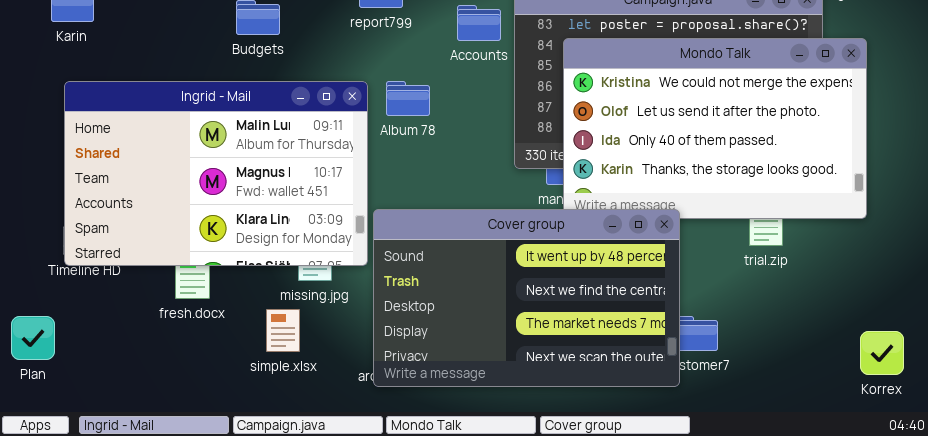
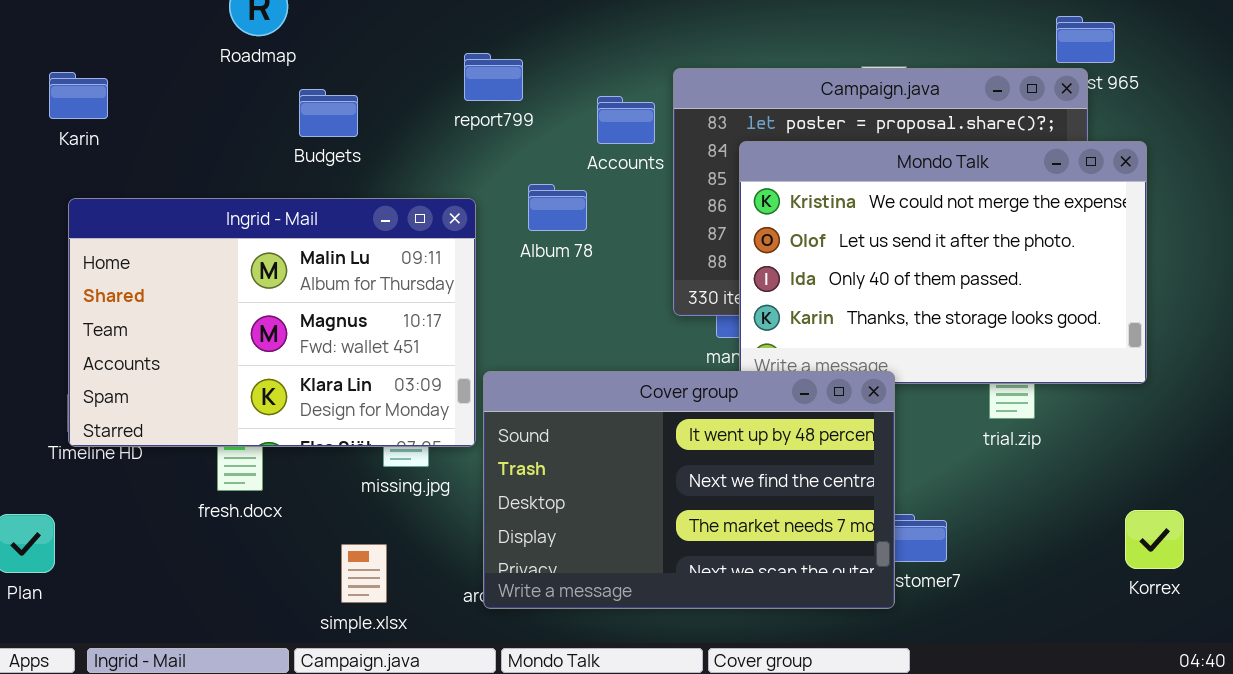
Album 78: [386,81,430,116] -> [528,184,587,231], moved
simple.xlsx: [266,309,300,352] -> [341,544,387,603], moved
Korrex: [860,331,904,375] -> [1125,510,1184,569], moved

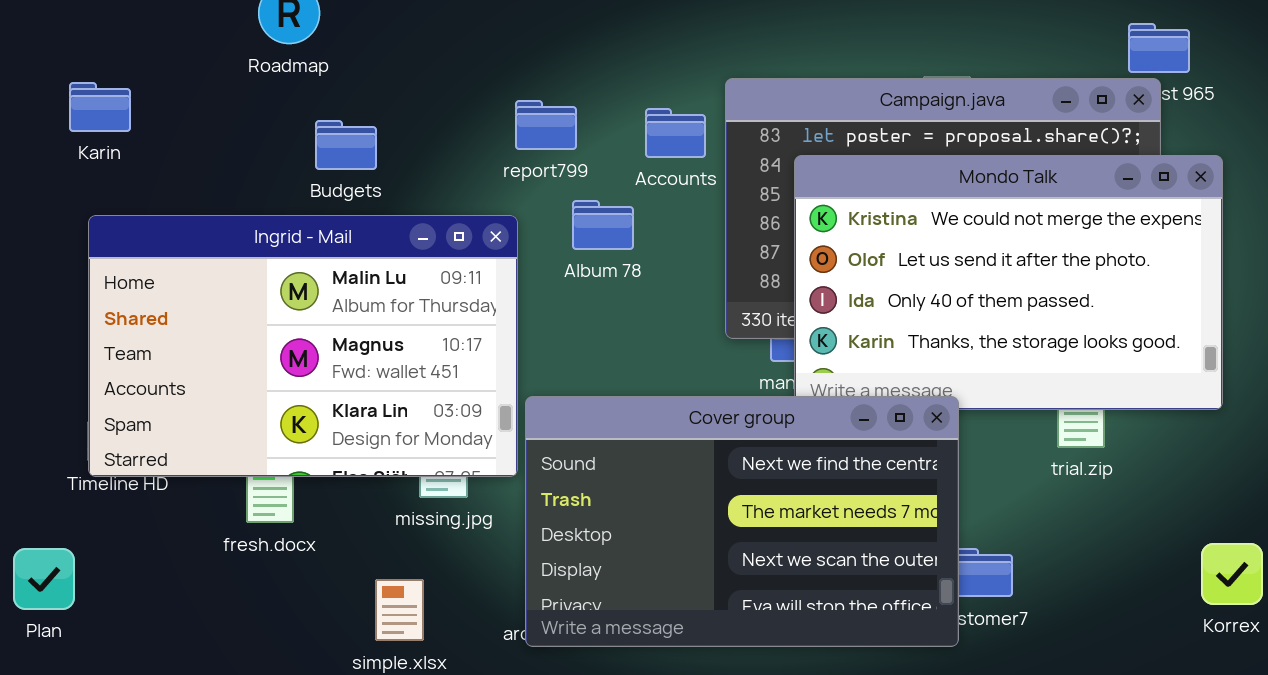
report799: [464,53,523,101] -> [515,100,577,150], moved
Budgets: [299,89,358,137] -> [315,120,377,170], moved
Cover group: [483,371,895,609] -> [525,396,959,647], scrolled down 1 row

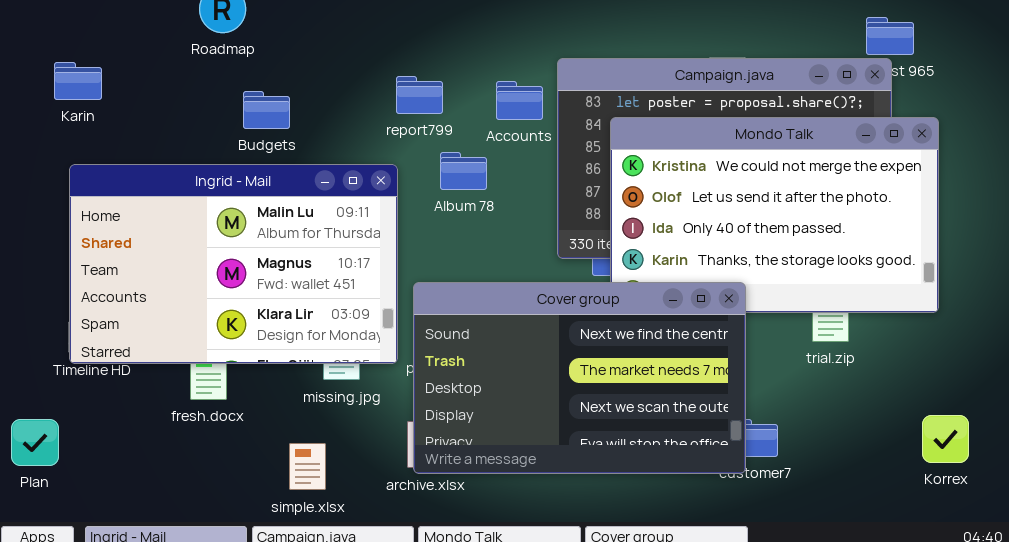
Cover group: [525,396,959,647] -> [413,282,746,474], moved

